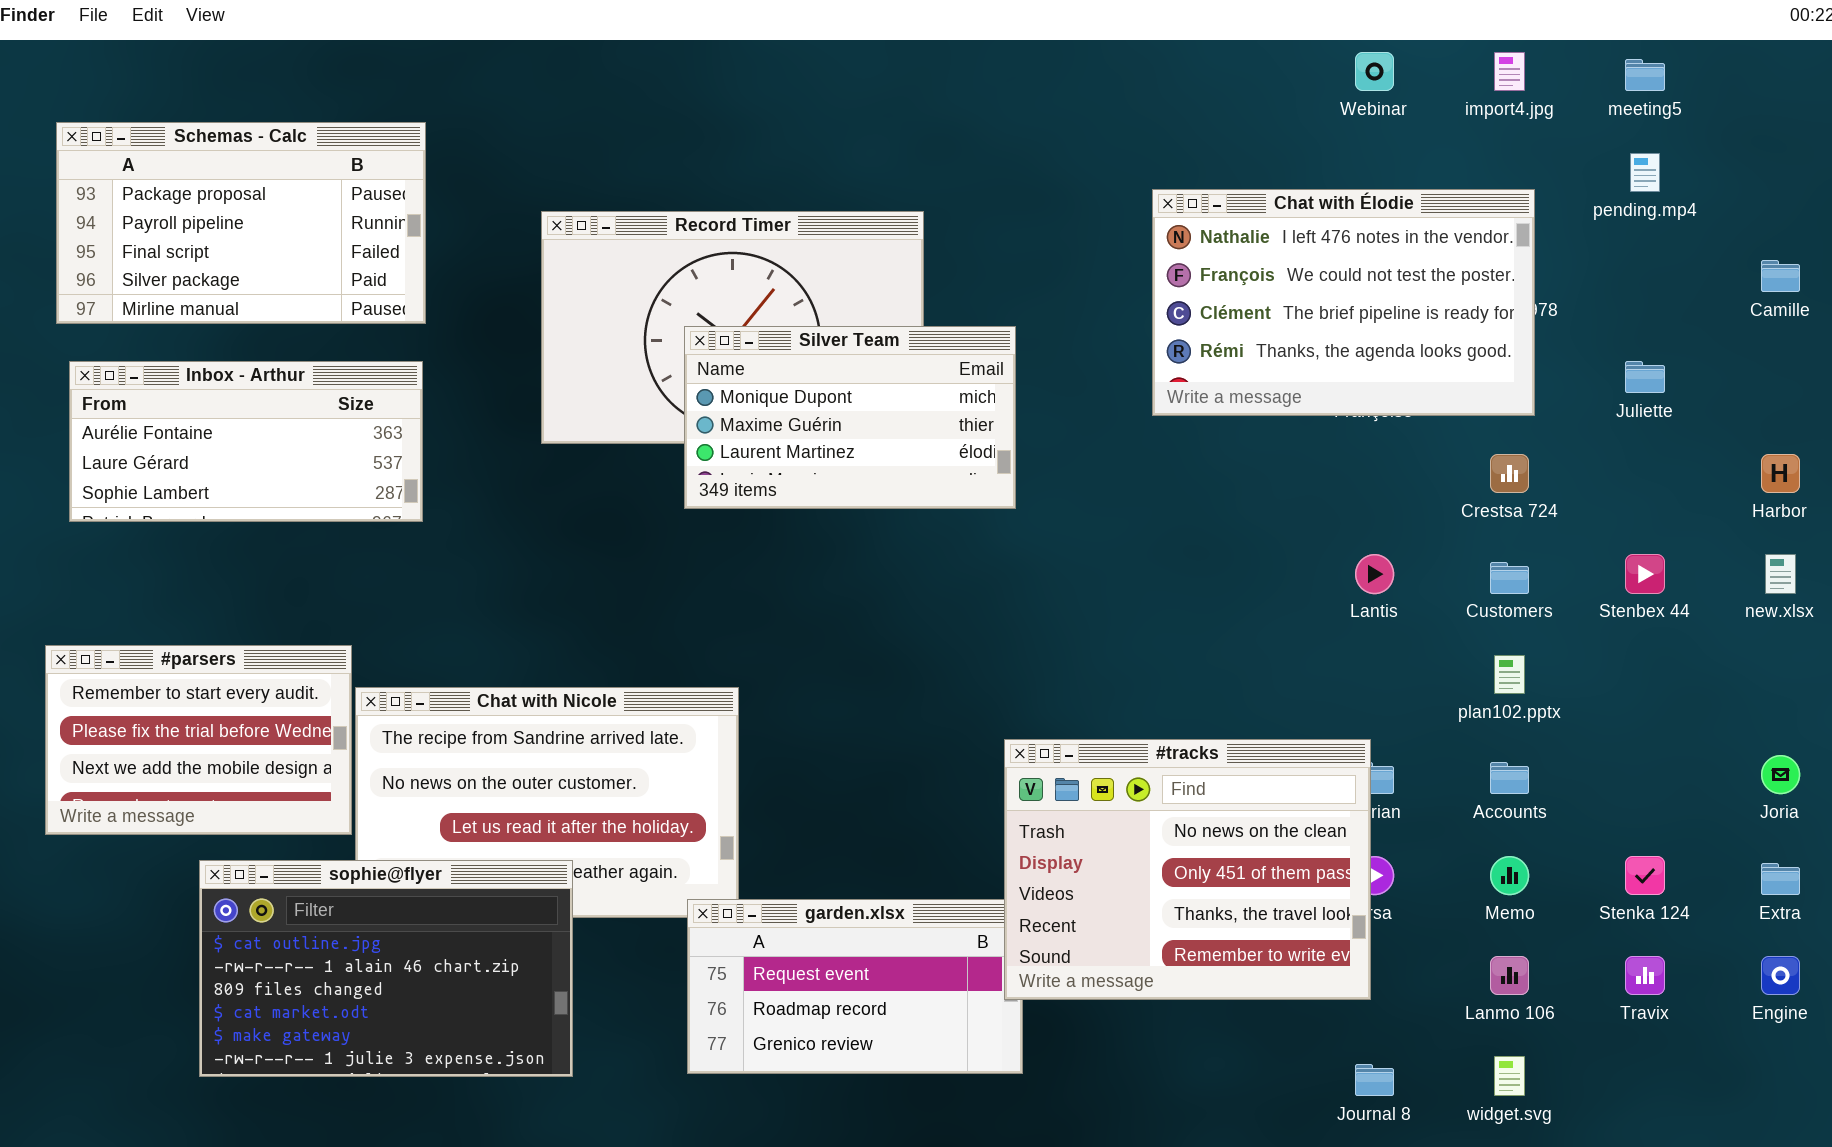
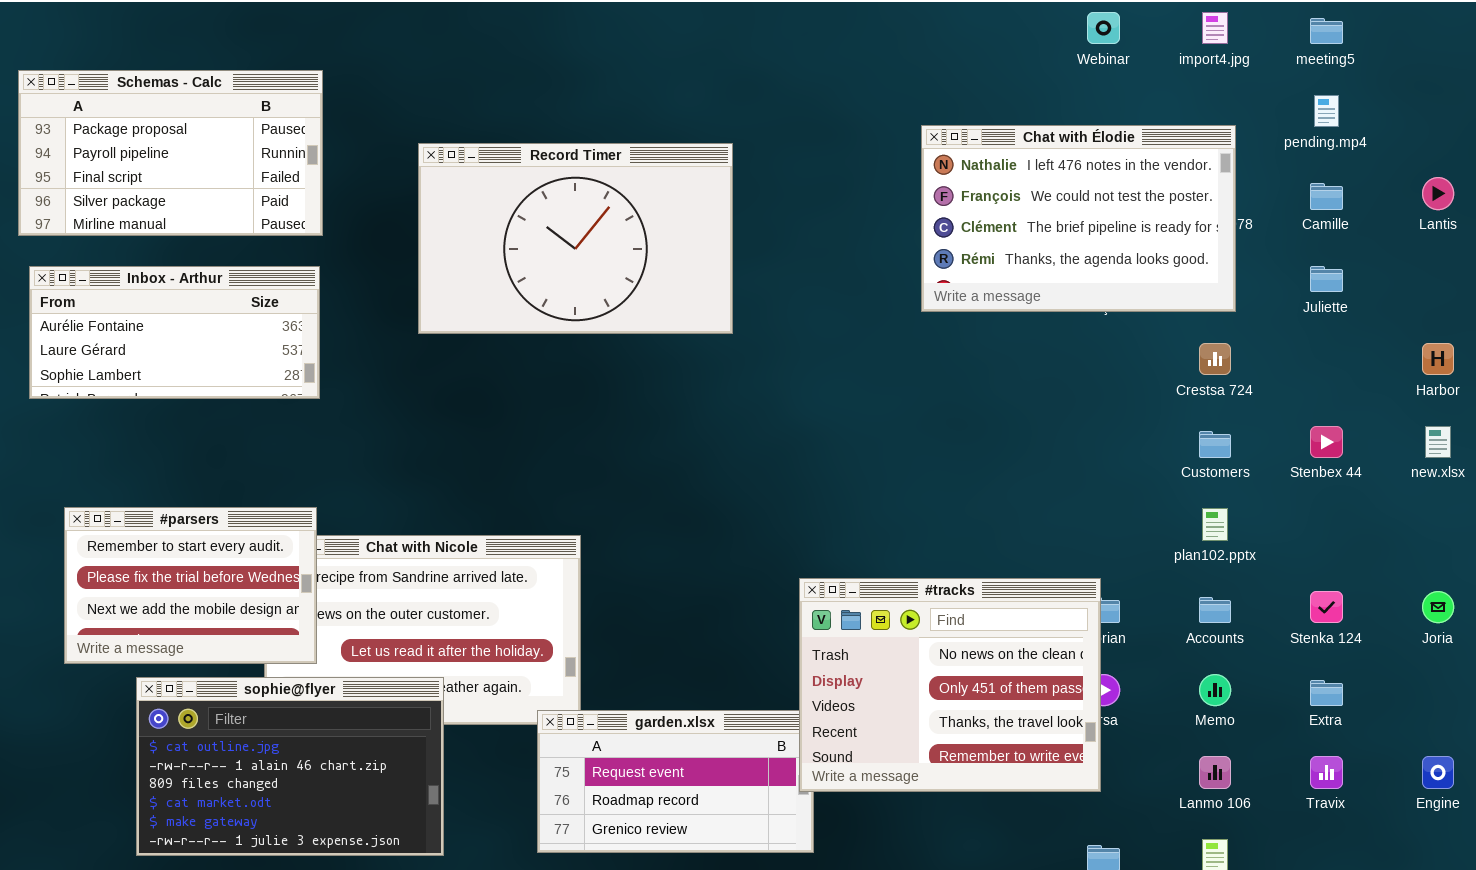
Camille: [1761,260,1800,292] -> [1310,183,1343,210], moved
Silver Team: [684,326,1016,509] -> none, closed
Lantis: [1355,554,1394,594] -> [1422,177,1454,210], moved
#parsers: [45,645,352,835] -> [64,507,317,664], moved
Stenka 124: [1625,856,1665,895] -> [1310,591,1343,623], moved
Extra: [1761,863,1800,895] -> [1310,680,1343,706], moved

